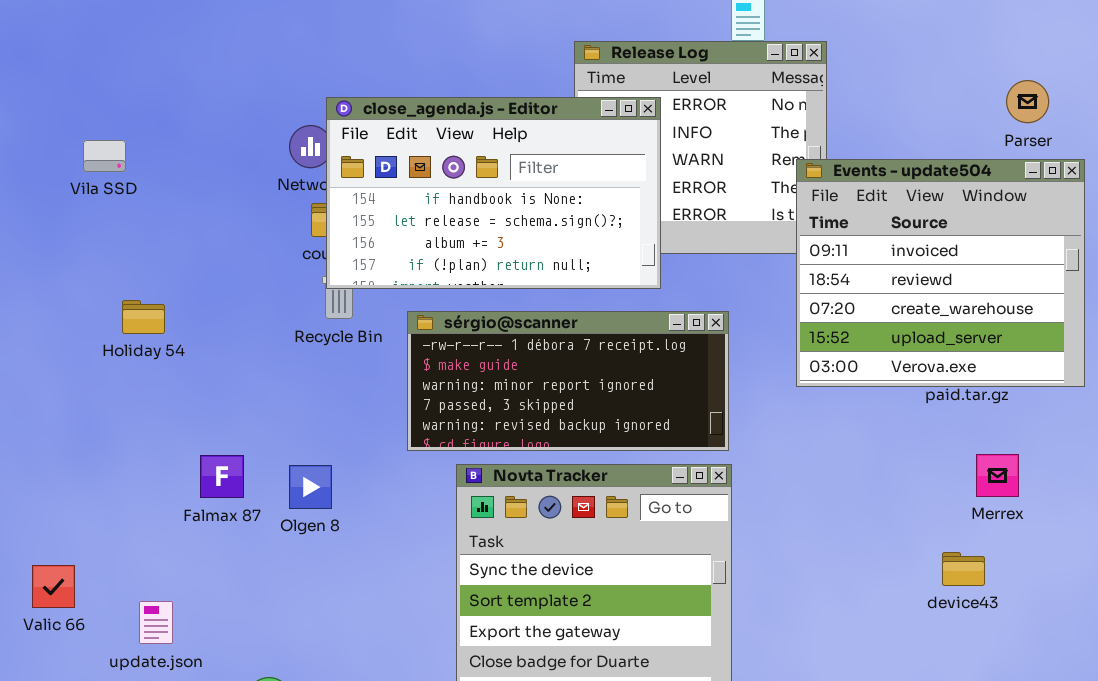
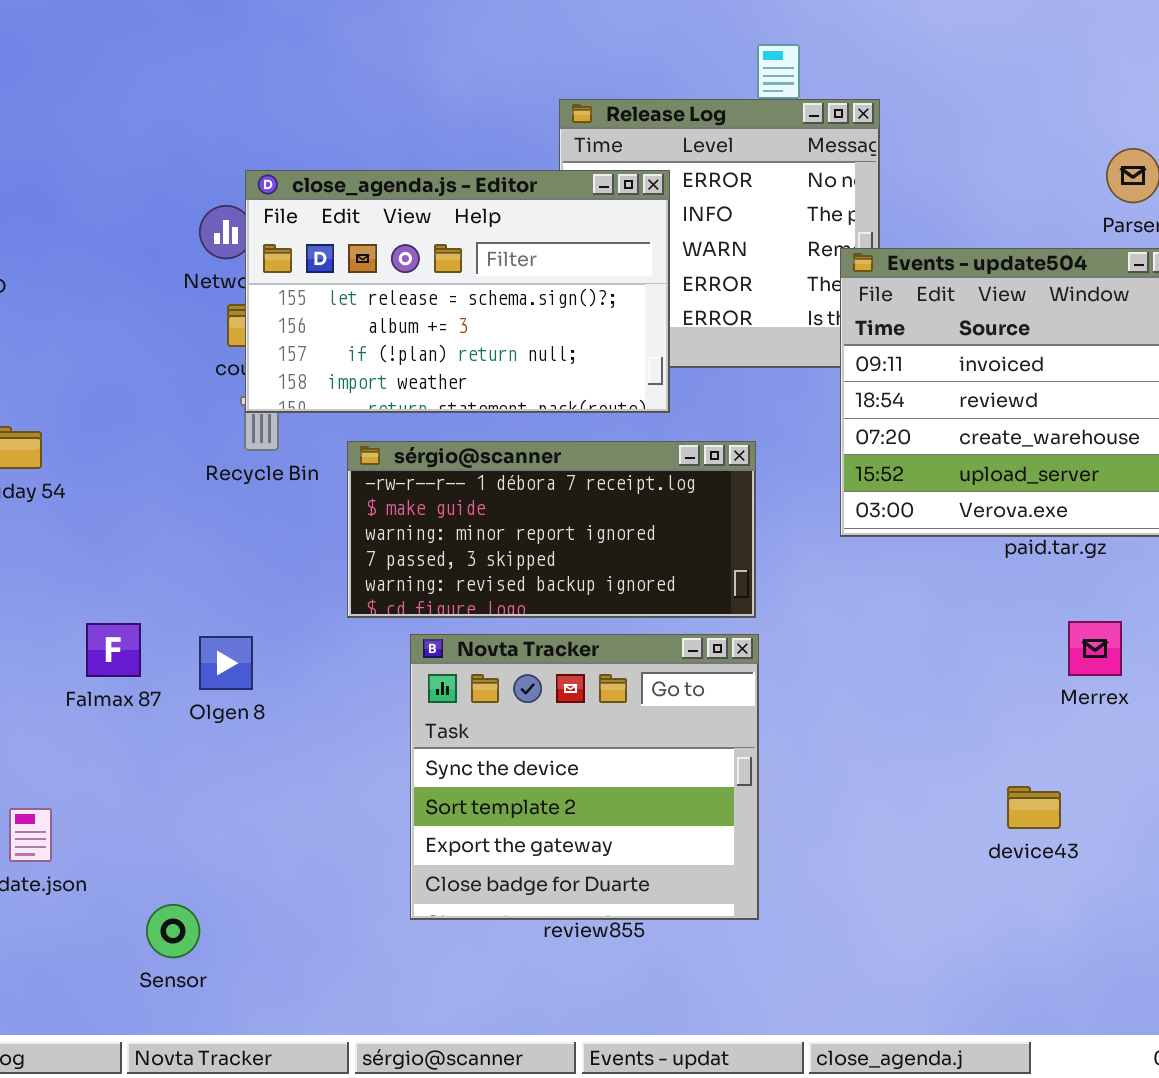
close_agenda.js - Editor: [326,97,661,289] -> [245,170,670,413], scrolled down 1 row
device43: [942,552,985,586] -> [1007,786,1061,829], moved

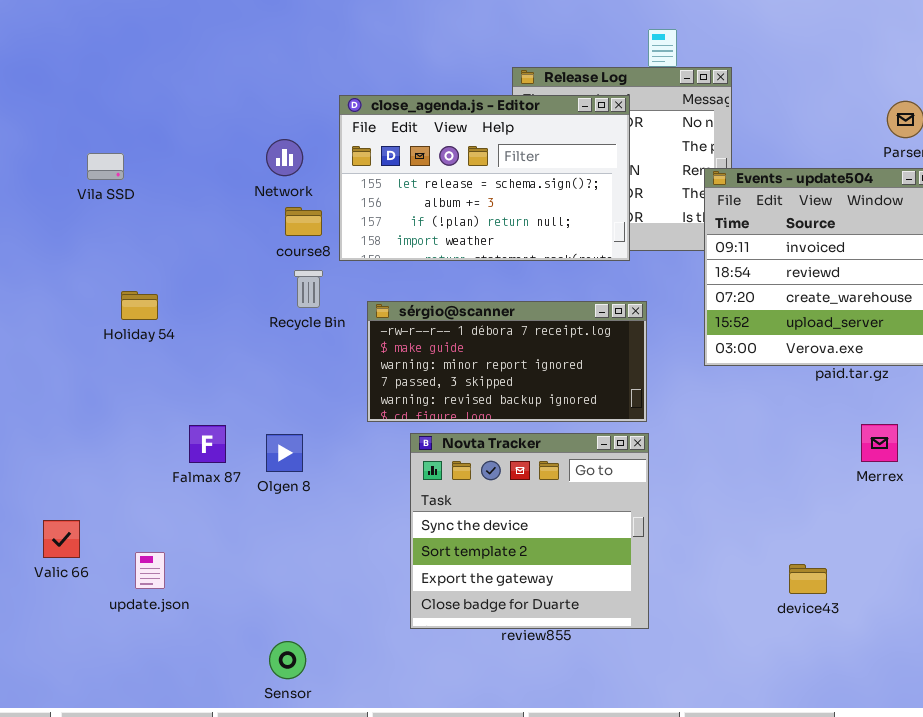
close_agenda.js - Editor: [245,170,670,413] -> [339,95,630,261], moved
device43: [1007,786,1061,829] -> [789,564,827,594], moved
Sensor: [146,904,200,958] -> [269,641,306,679], moved

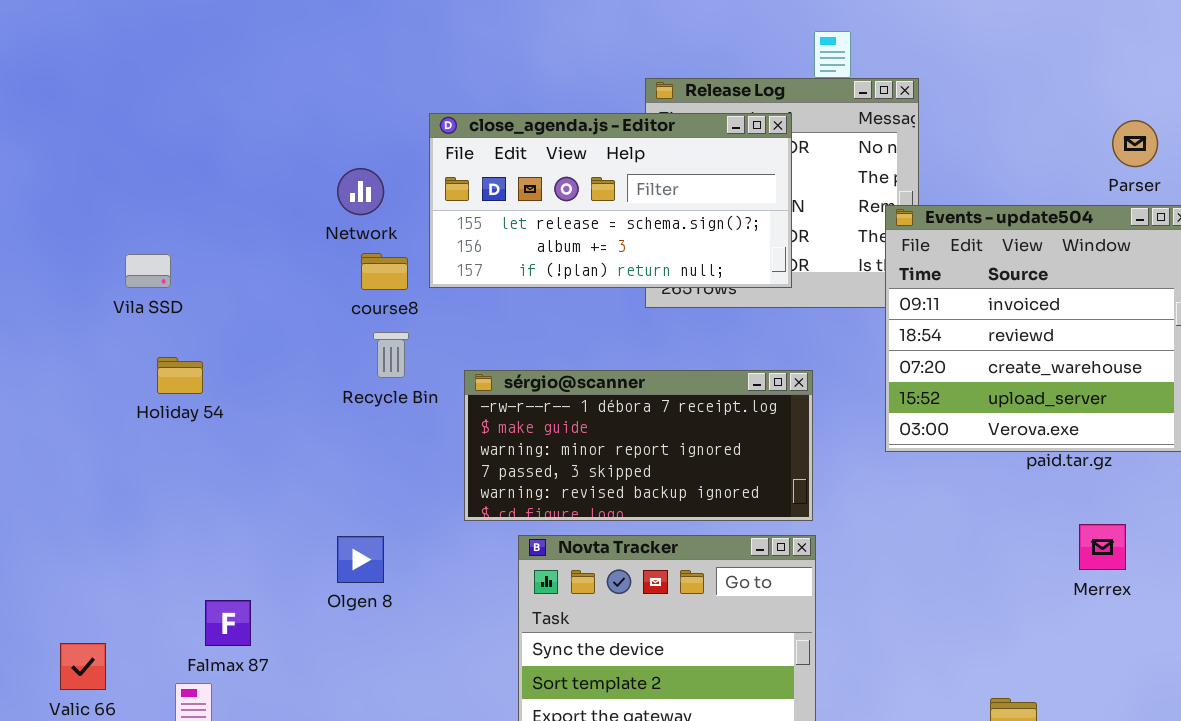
close_agenda.js - Editor: [339,95,630,261] -> [429,113,792,288], resized
Vila SSD: [87,153,124,180] -> [125,254,171,288], moved
Falmax 87: [189,425,226,463] -> [205,600,251,646], moved

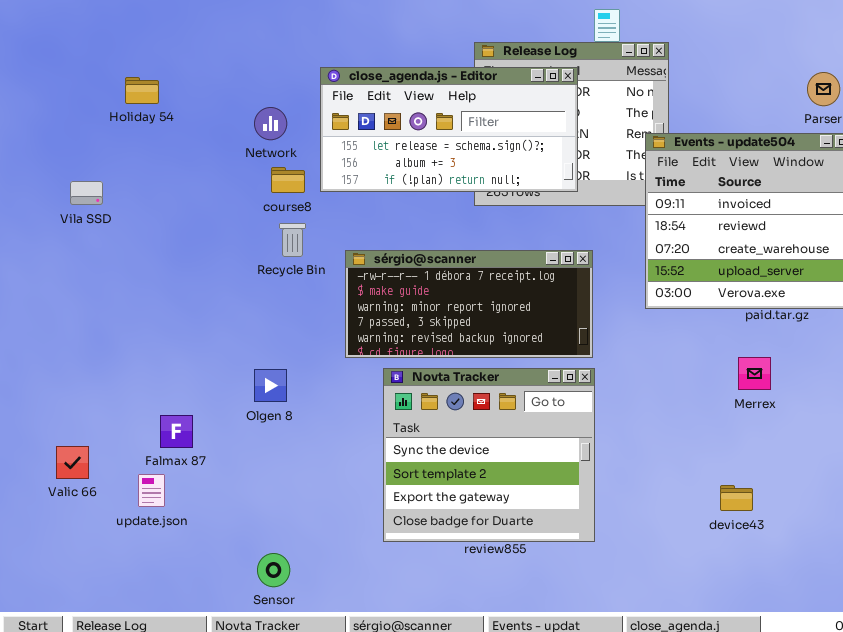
Vila SSD: [125,254,171,288] -> [70,181,103,205], moved
Holiday 54: [157,357,203,394] -> [125,77,159,104], moved
Merrex: [1079,524,1126,570] -> [738,357,771,390], moved

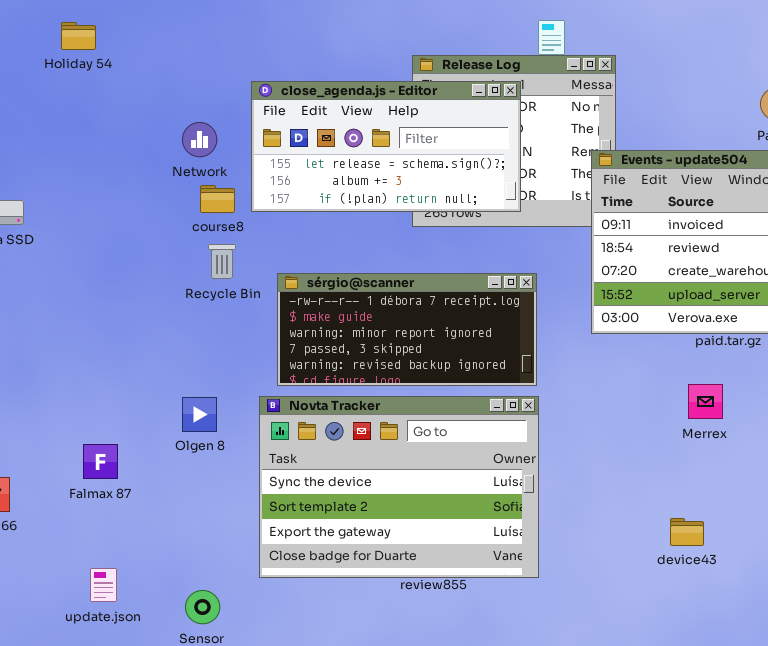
Holiday 54: [125,77,159,104] -> [61,22,96,50], moved
Novta Tracker: [383,368,595,542] -> [259,396,539,578], resized
update.json: [138,474,165,507] -> [90,568,117,602], moved

